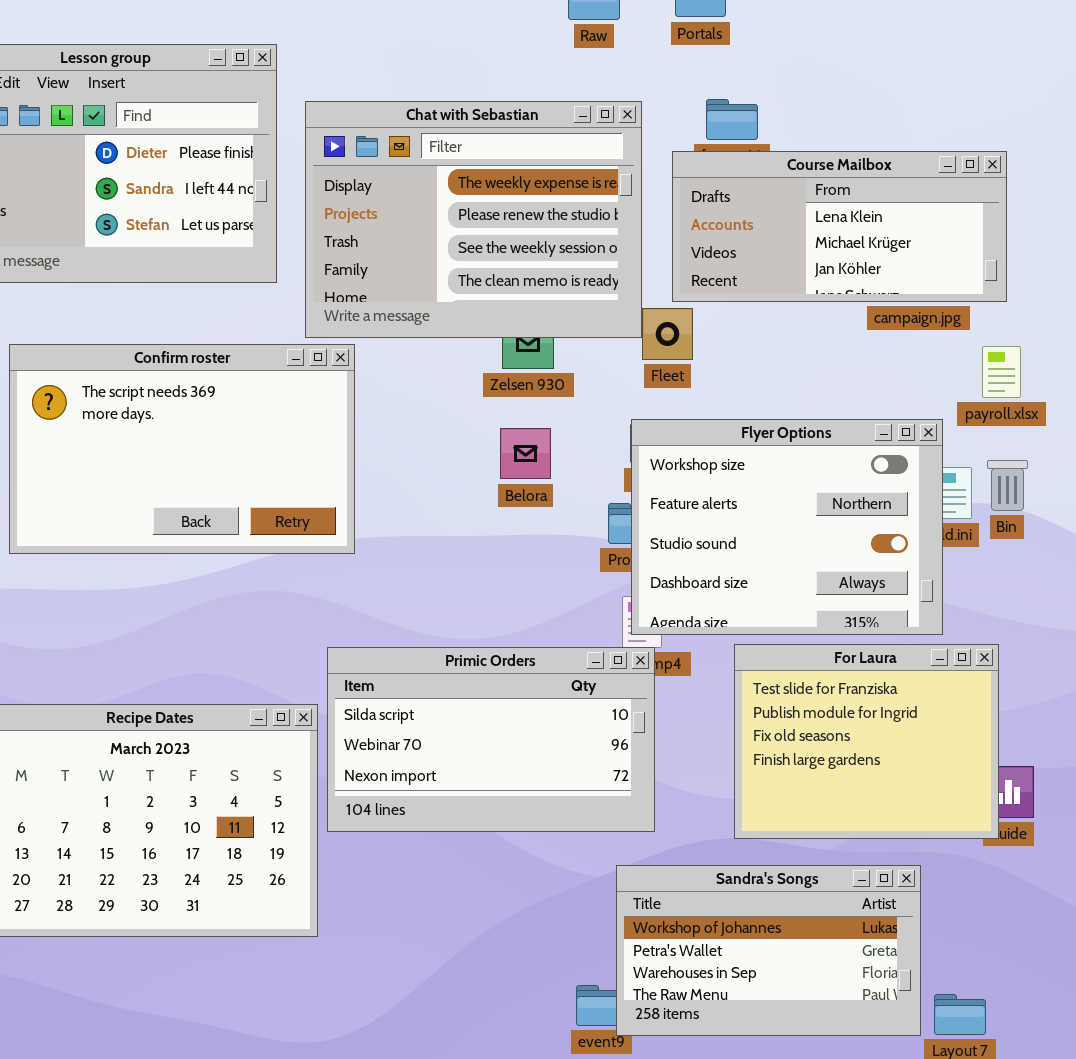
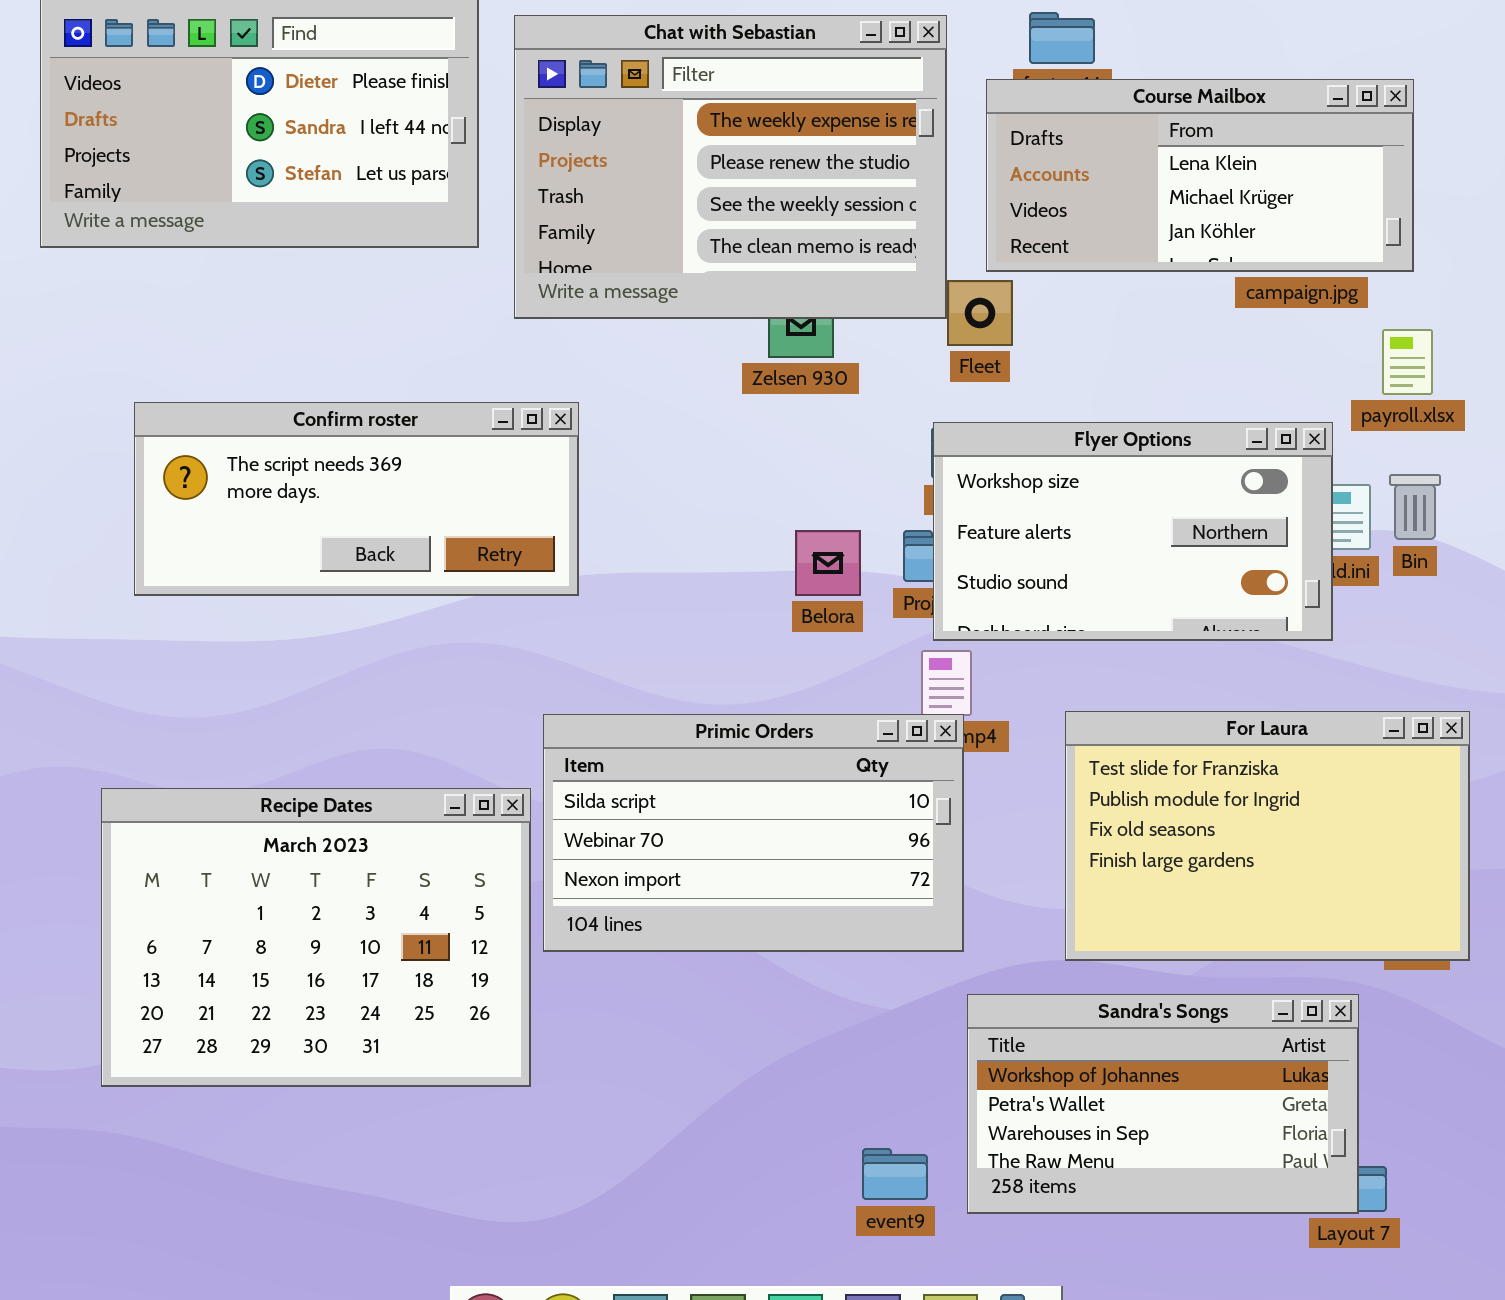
Confirm roster: [9,344,355,554] -> [134,402,579,596], resized
Flyer Options: [631,419,943,635] -> [933,422,1333,641], resized
Belora: [500,428,551,479] -> [795,530,861,596], moved
For Laura: [734,644,999,839] -> [1065,711,1470,961], resized
Sandra's Songs: [616,865,921,1036] -> [967,994,1359,1214], moved

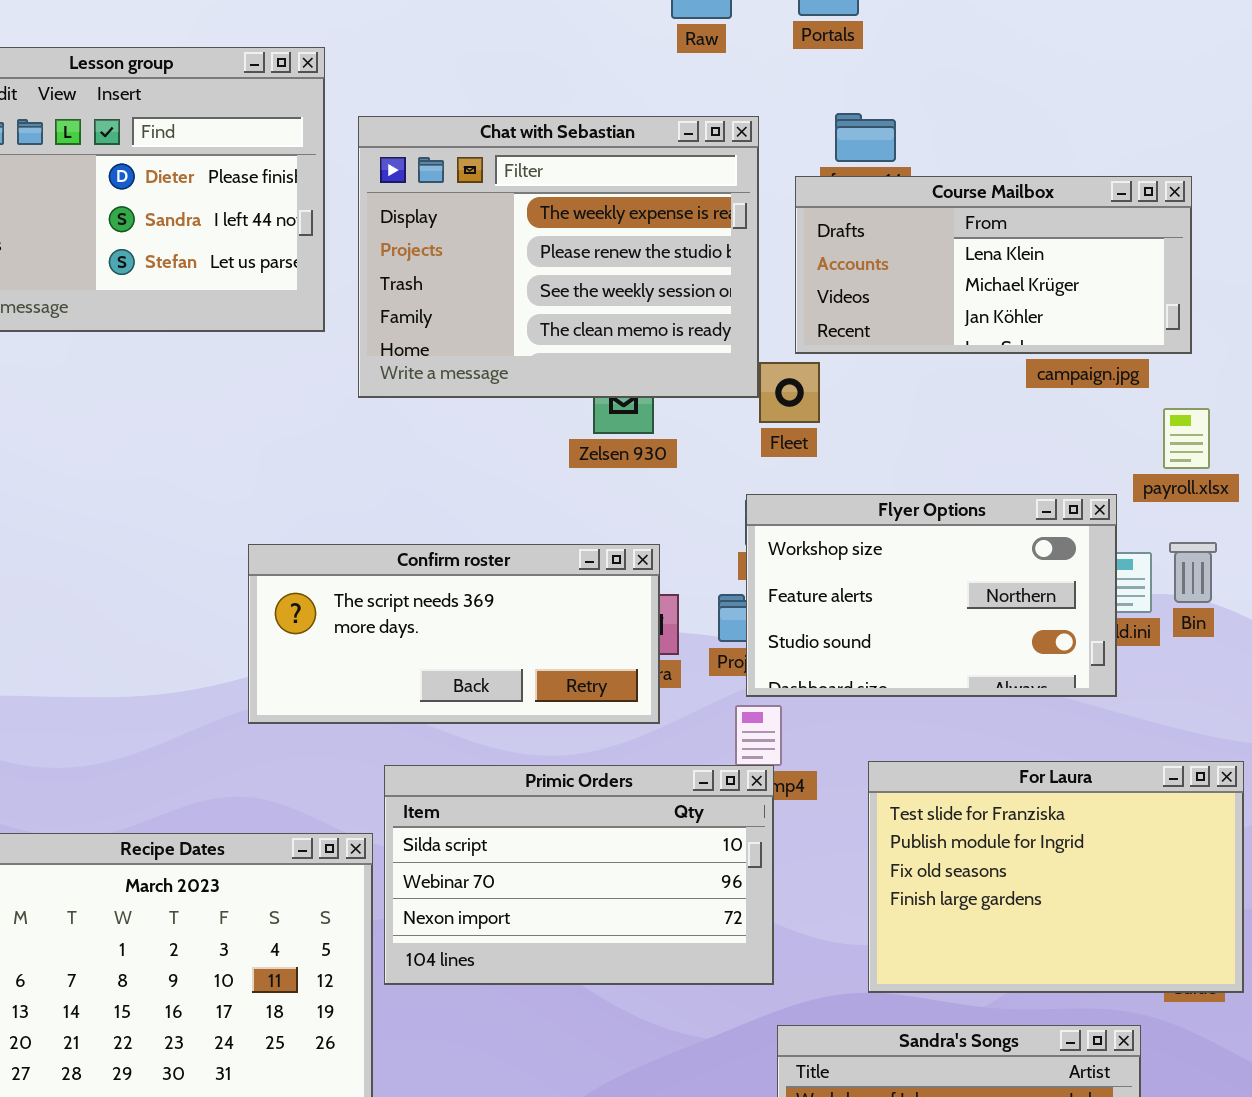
Confirm roster: [134,402,579,596] -> [248,544,660,724], moved

